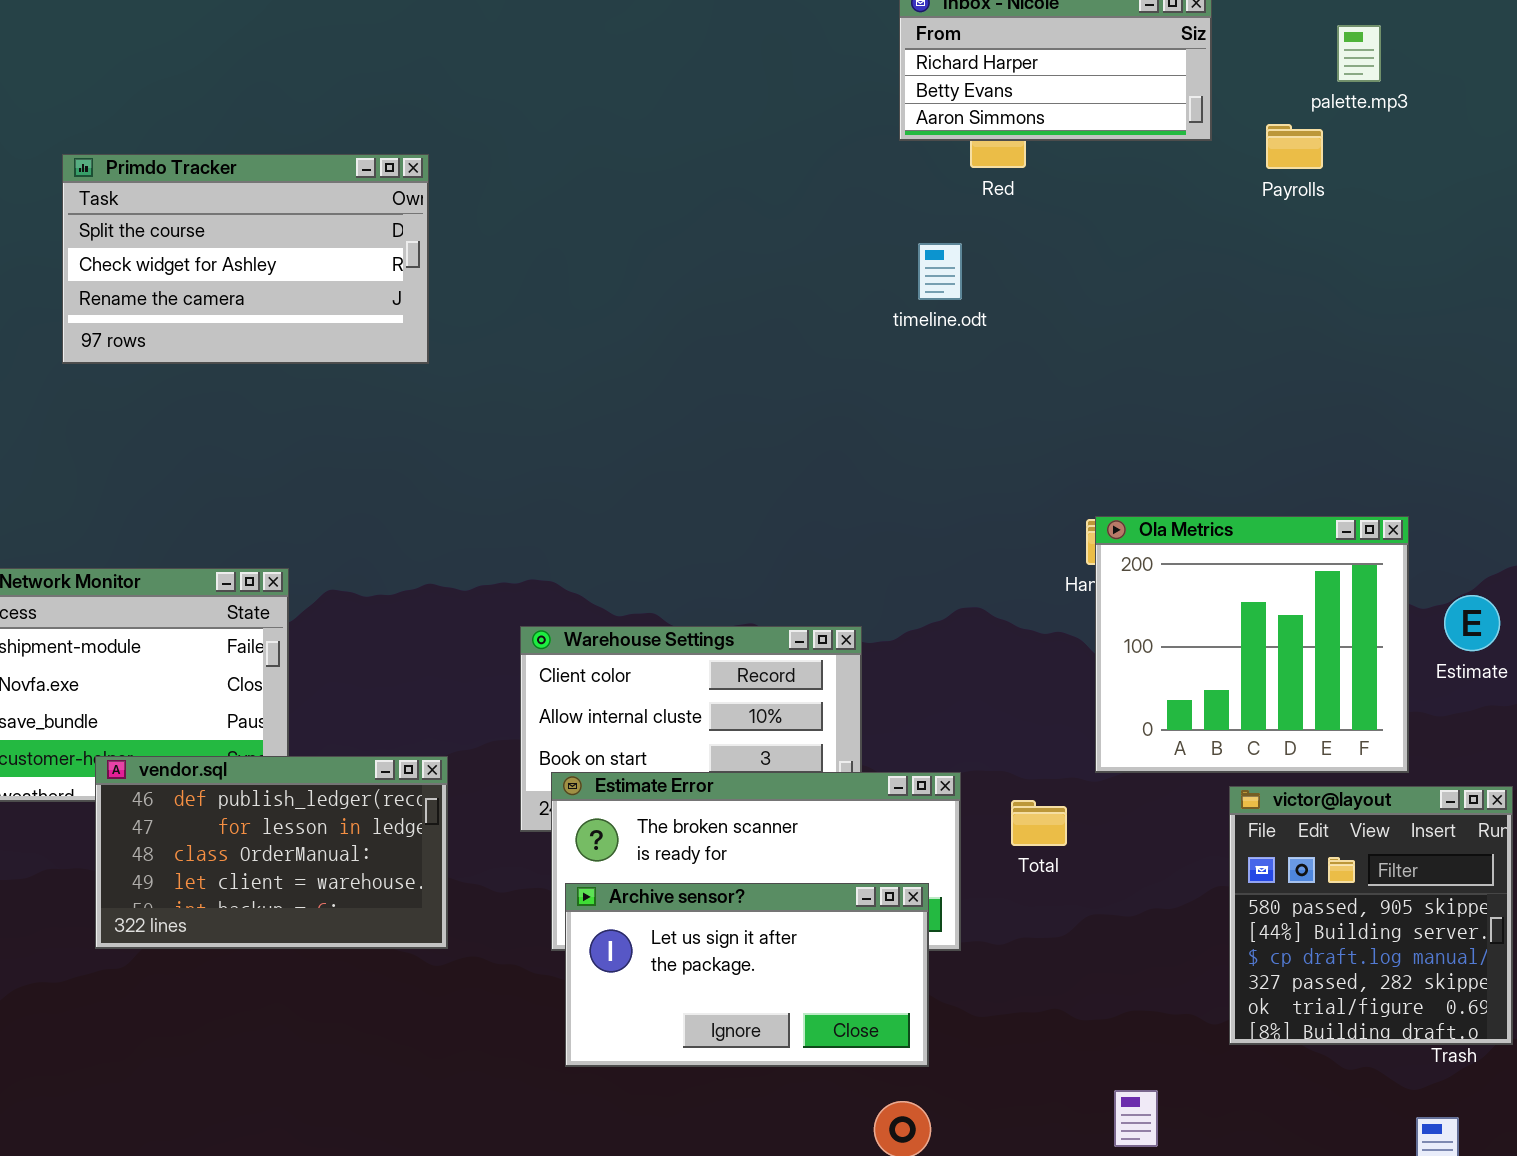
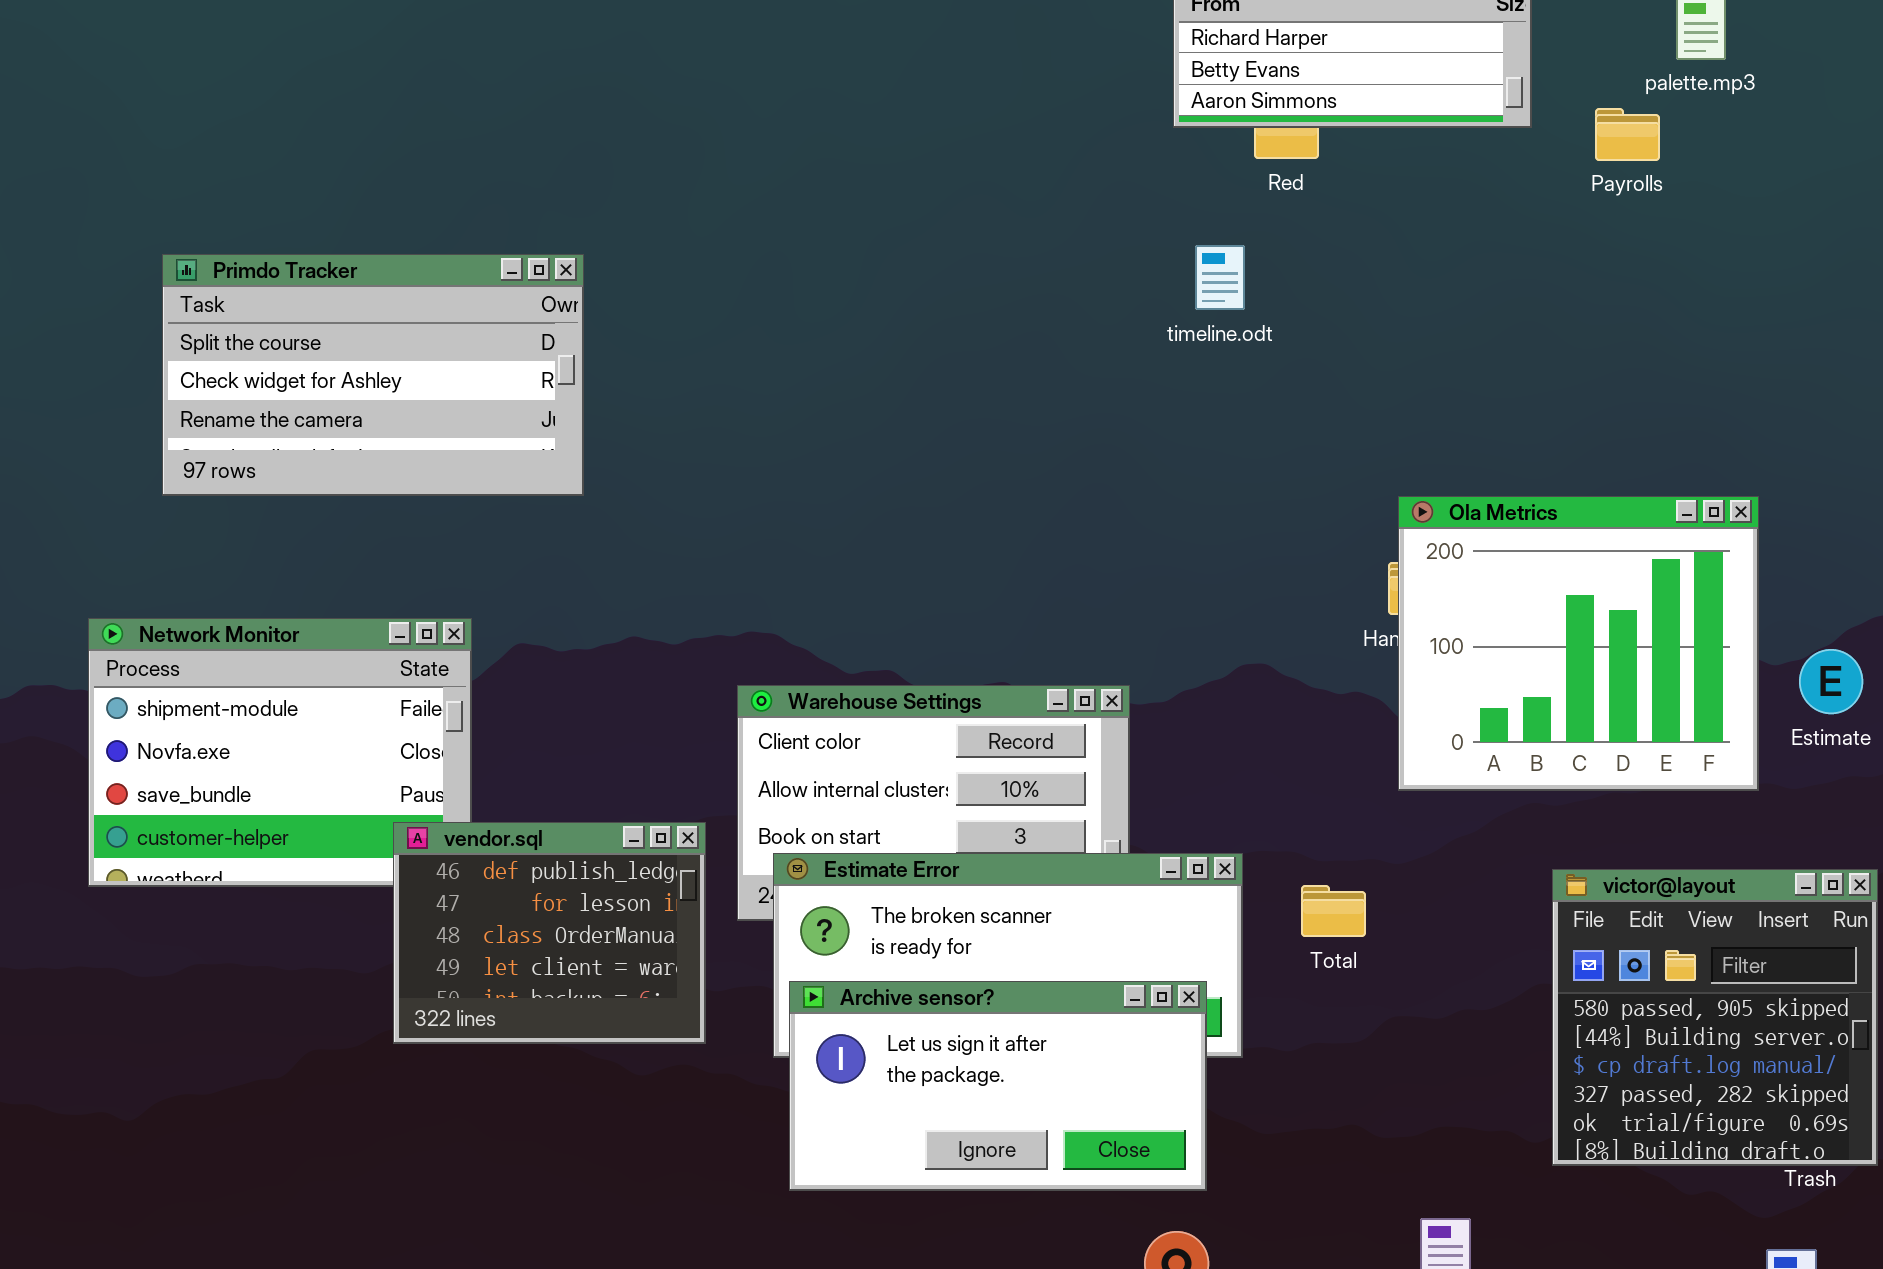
Primdo Tracker: [62,154,429,364] -> [162,254,584,496], moved
Ola Metrics: [1095,516,1409,773] -> [1398,496,1759,791], moved
vendor.sql: [95,756,448,949] -> [393,822,706,1044], moved, resized

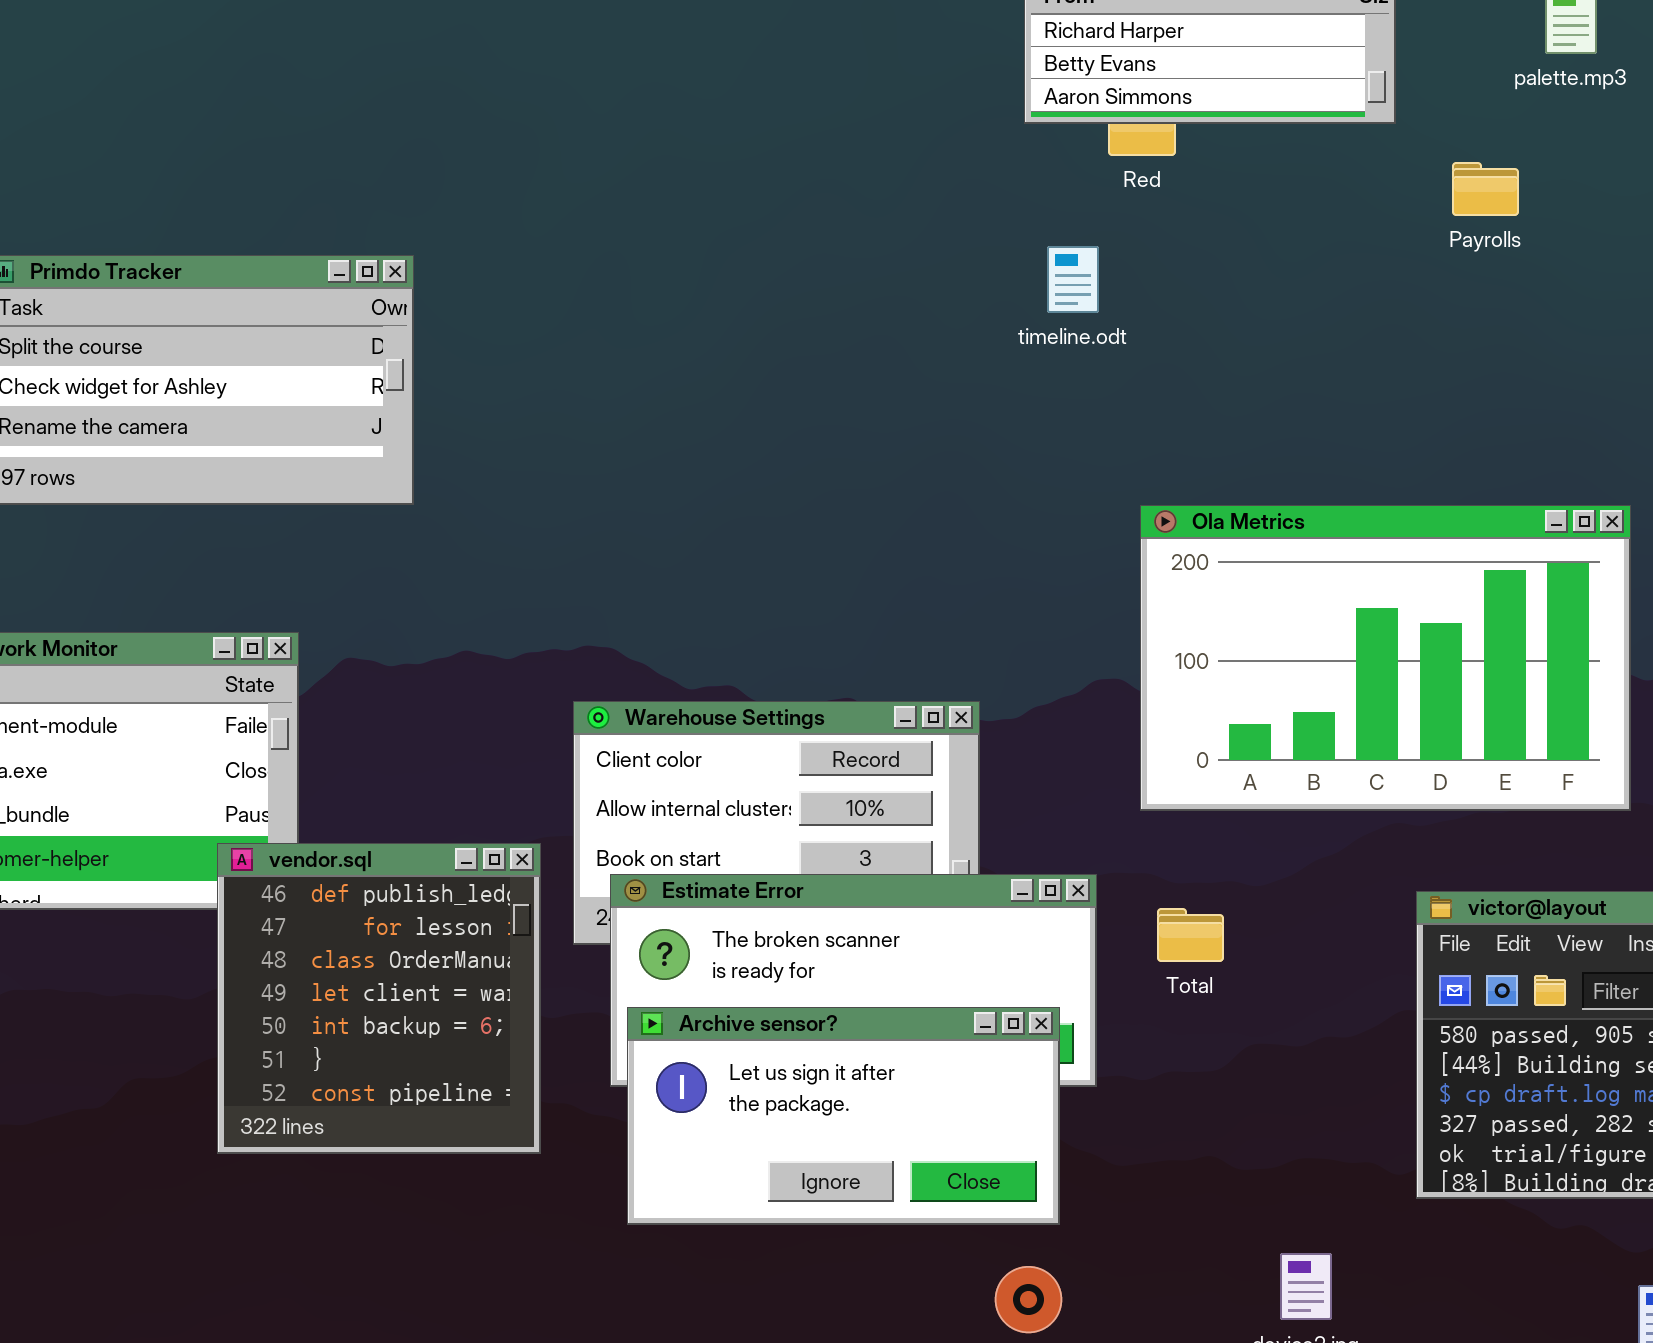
Payrolls: [1595,108,1660,161] -> [1452,162,1519,216], moved
Ola Metrics: [1398,496,1759,791] -> [1140,505,1631,811], resized
vendor.sql: [393,822,706,1044] -> [217,843,541,1154], resized

